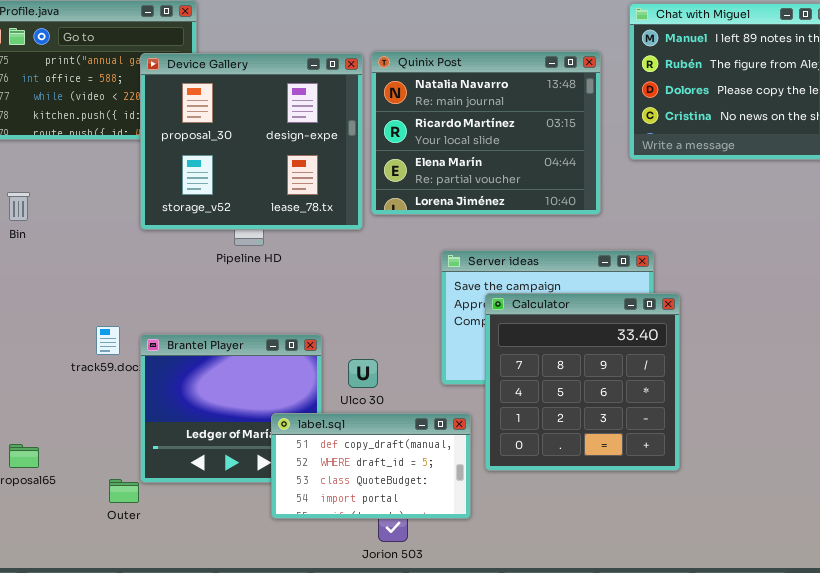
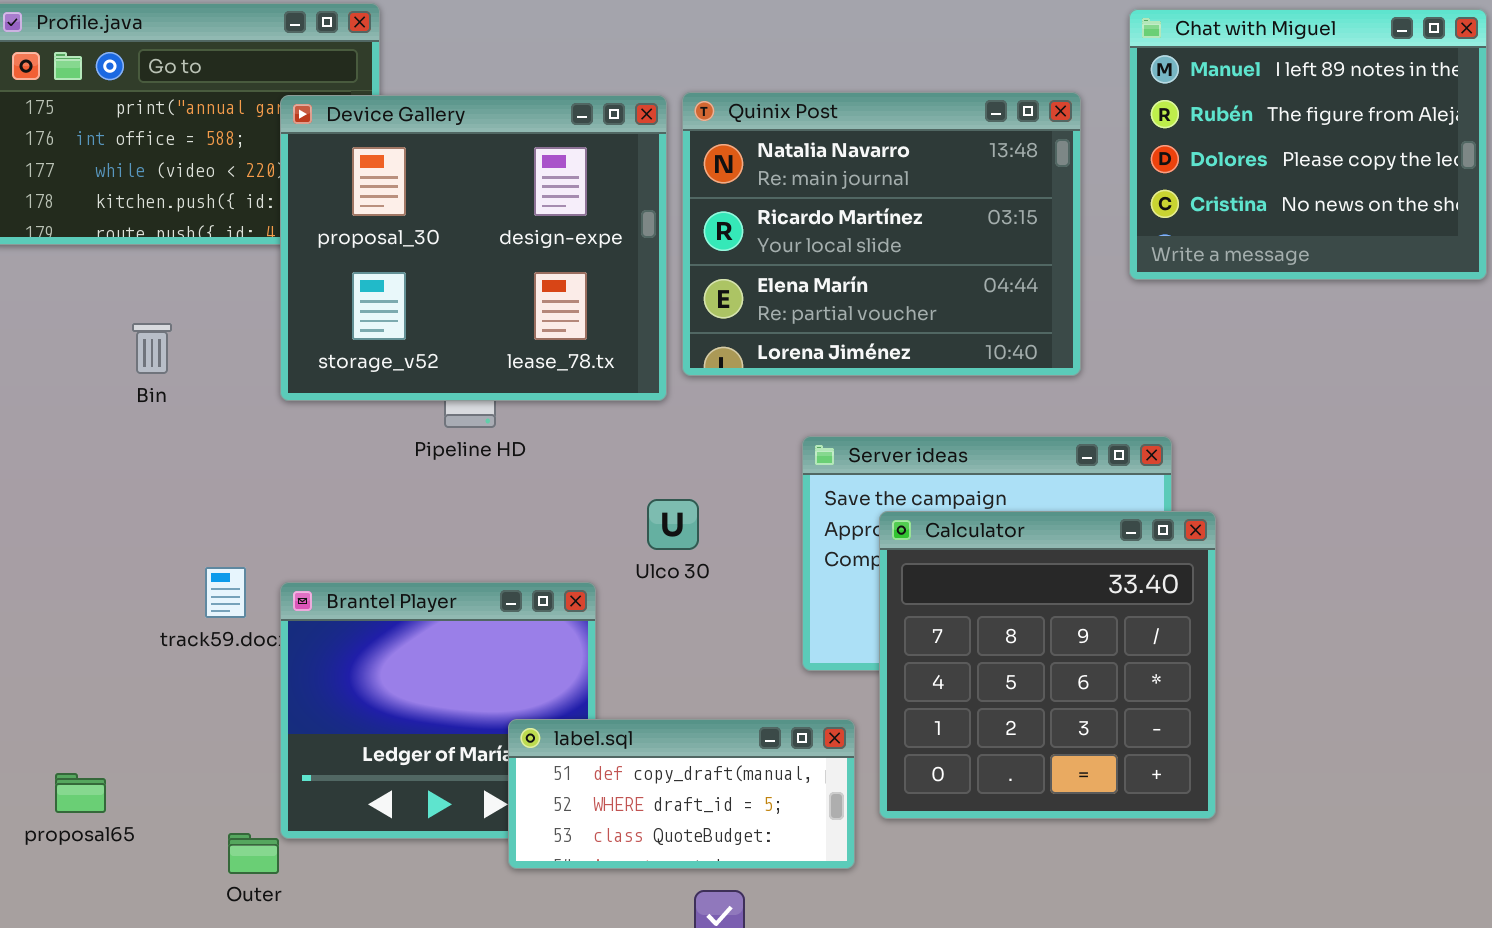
Bin: [7,192,30,221] -> [132,323,172,374], moved
Ulco 30: [348,359,378,388] -> [647,499,699,550], moved
label.sql: [271,413,471,519] -> [508,719,855,869], resized

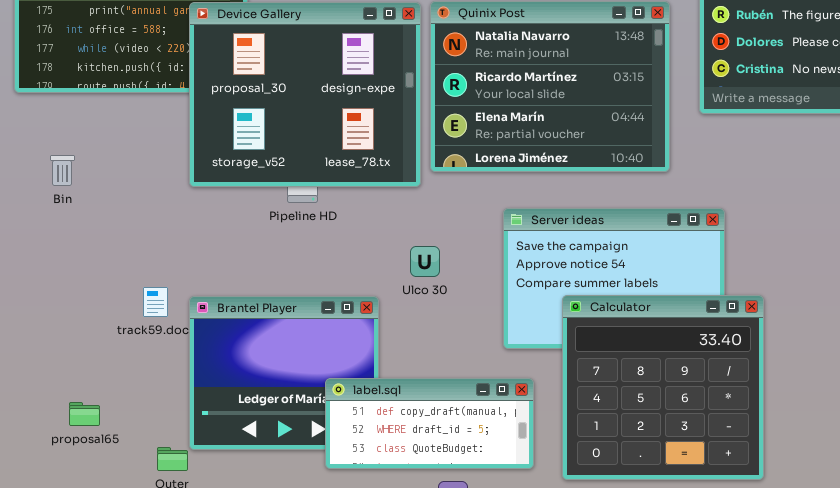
Bin: [132,323,172,374] -> [50,155,75,186], moved
Calculator: [879,511,1216,819] -> [562,295,764,480], moved
proposal65: [55,773,106,813] -> [69,402,100,426], moved

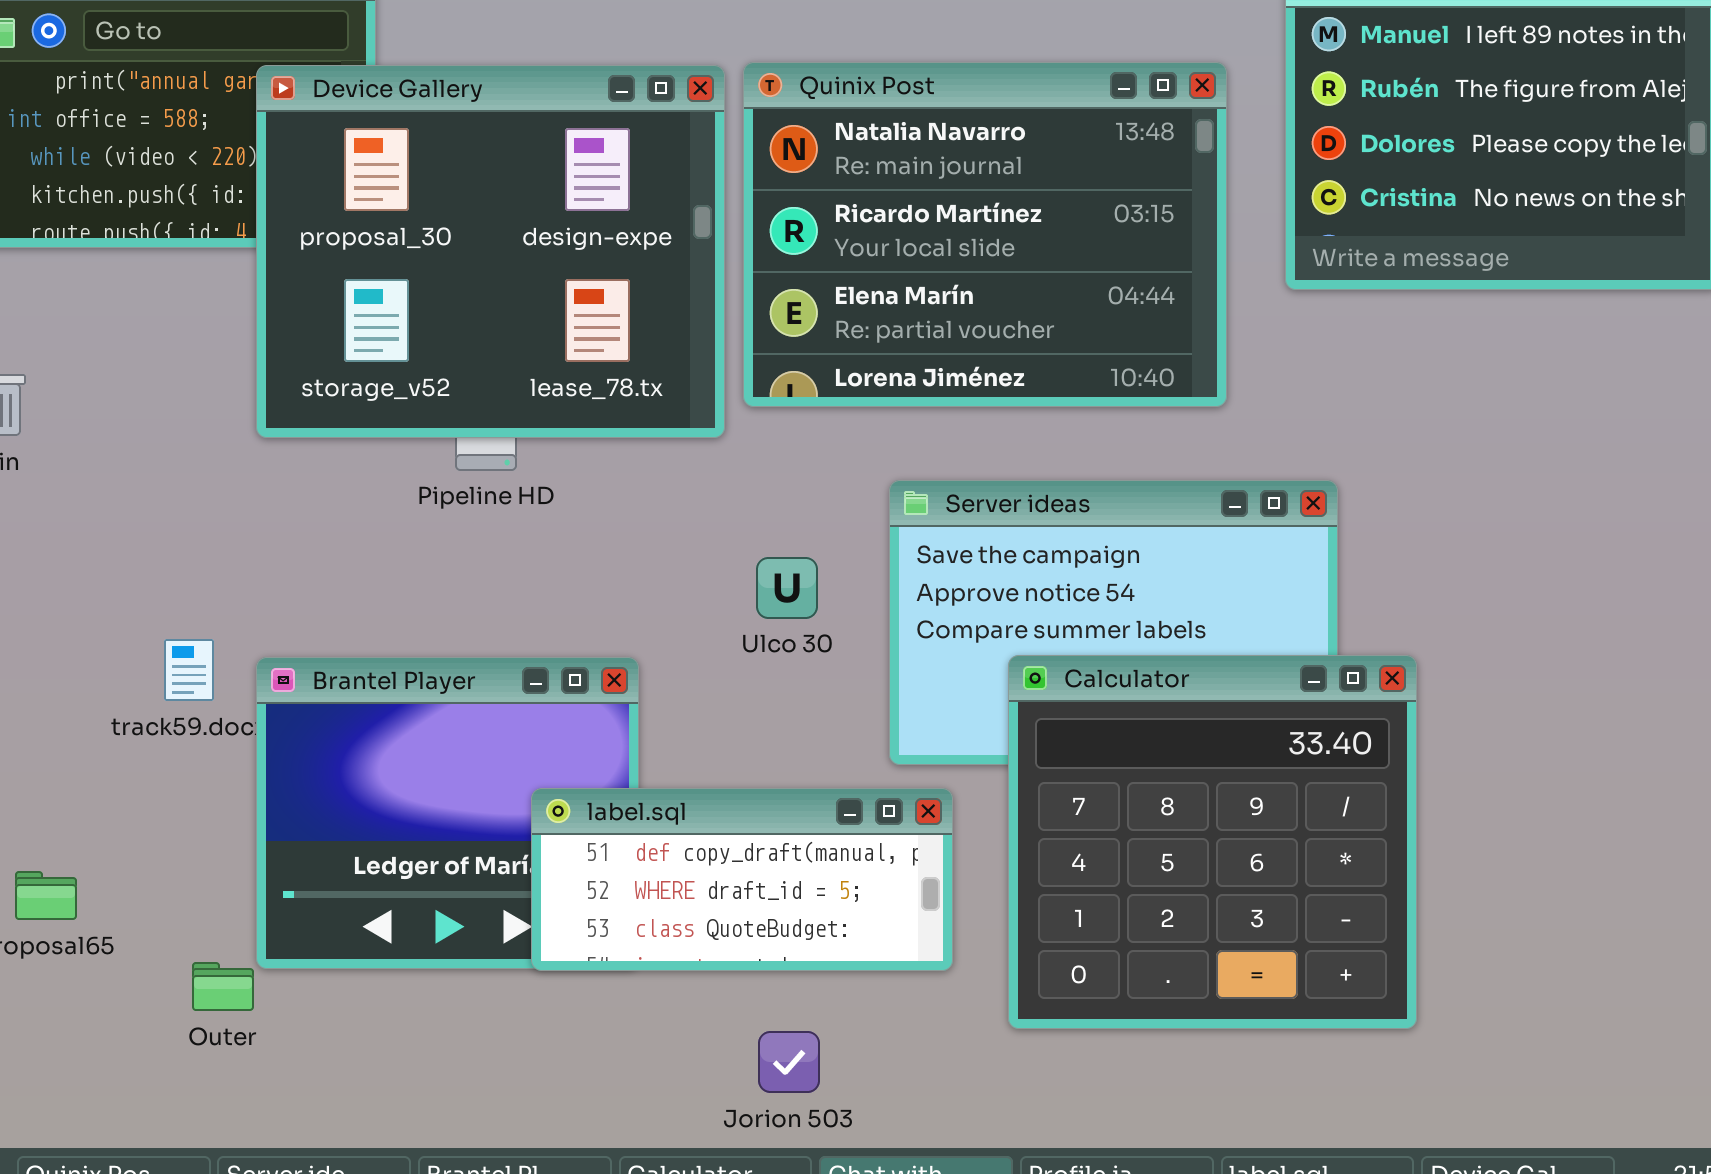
Ulco 30: [410,246,440,277] -> [756,557,818,619], moved
label.sql: [325,378,534,469] -> [531,788,953,971], moved

